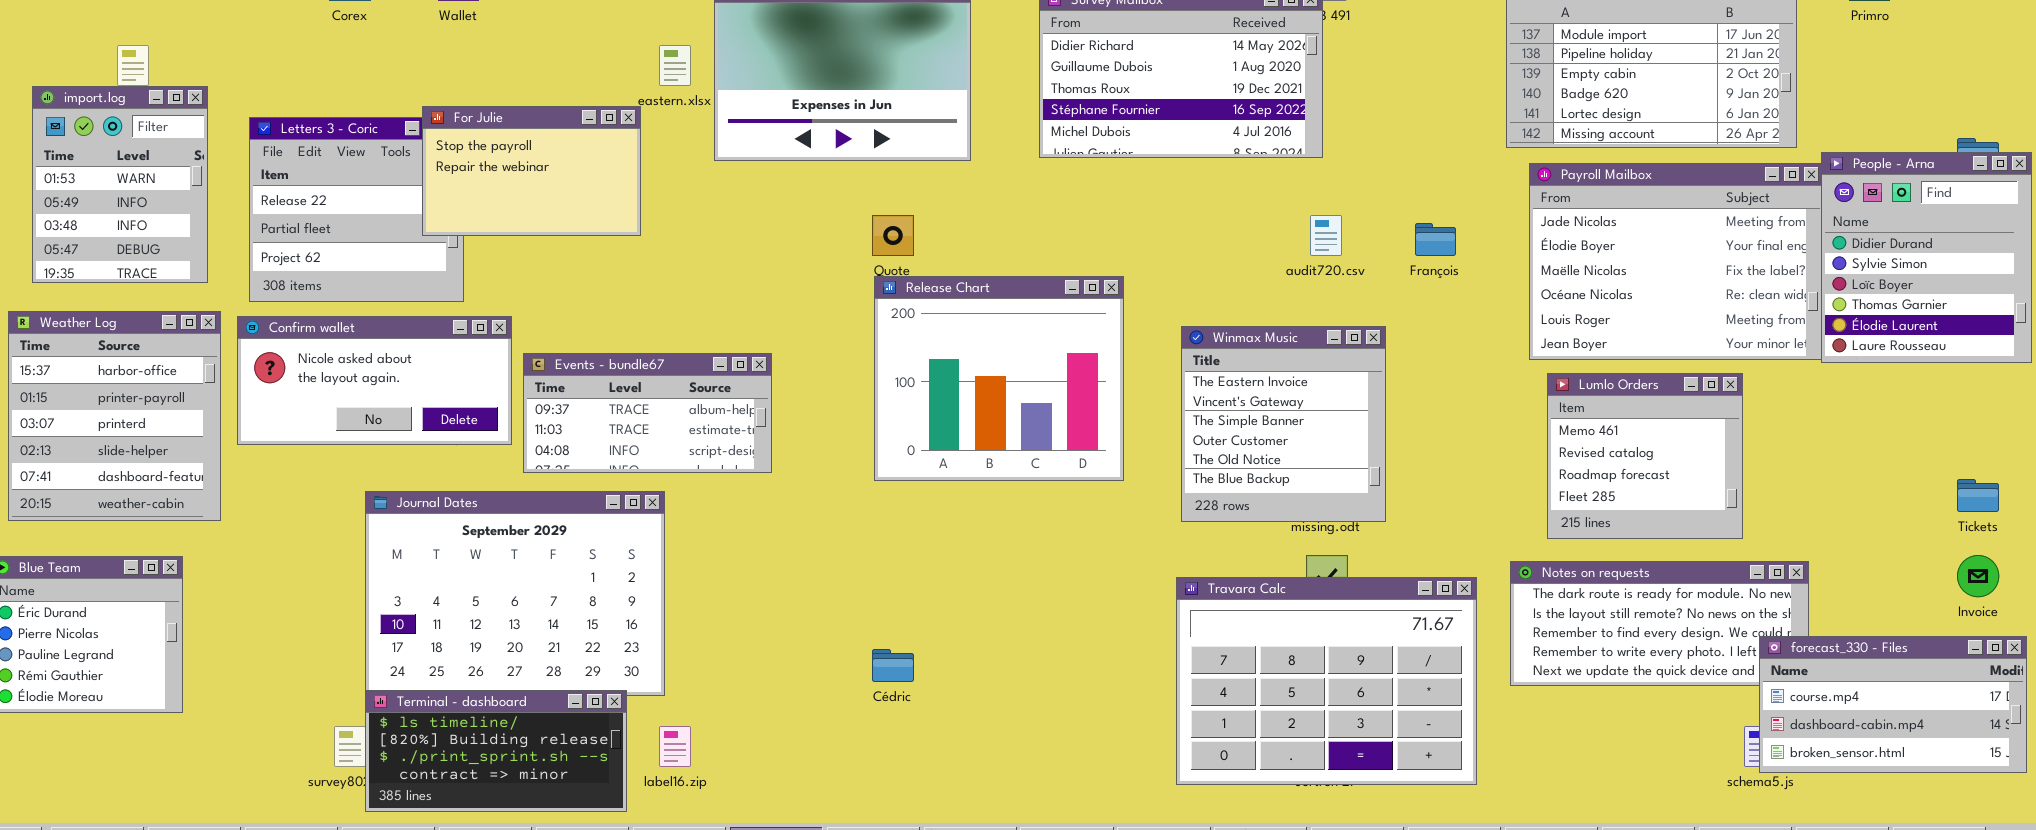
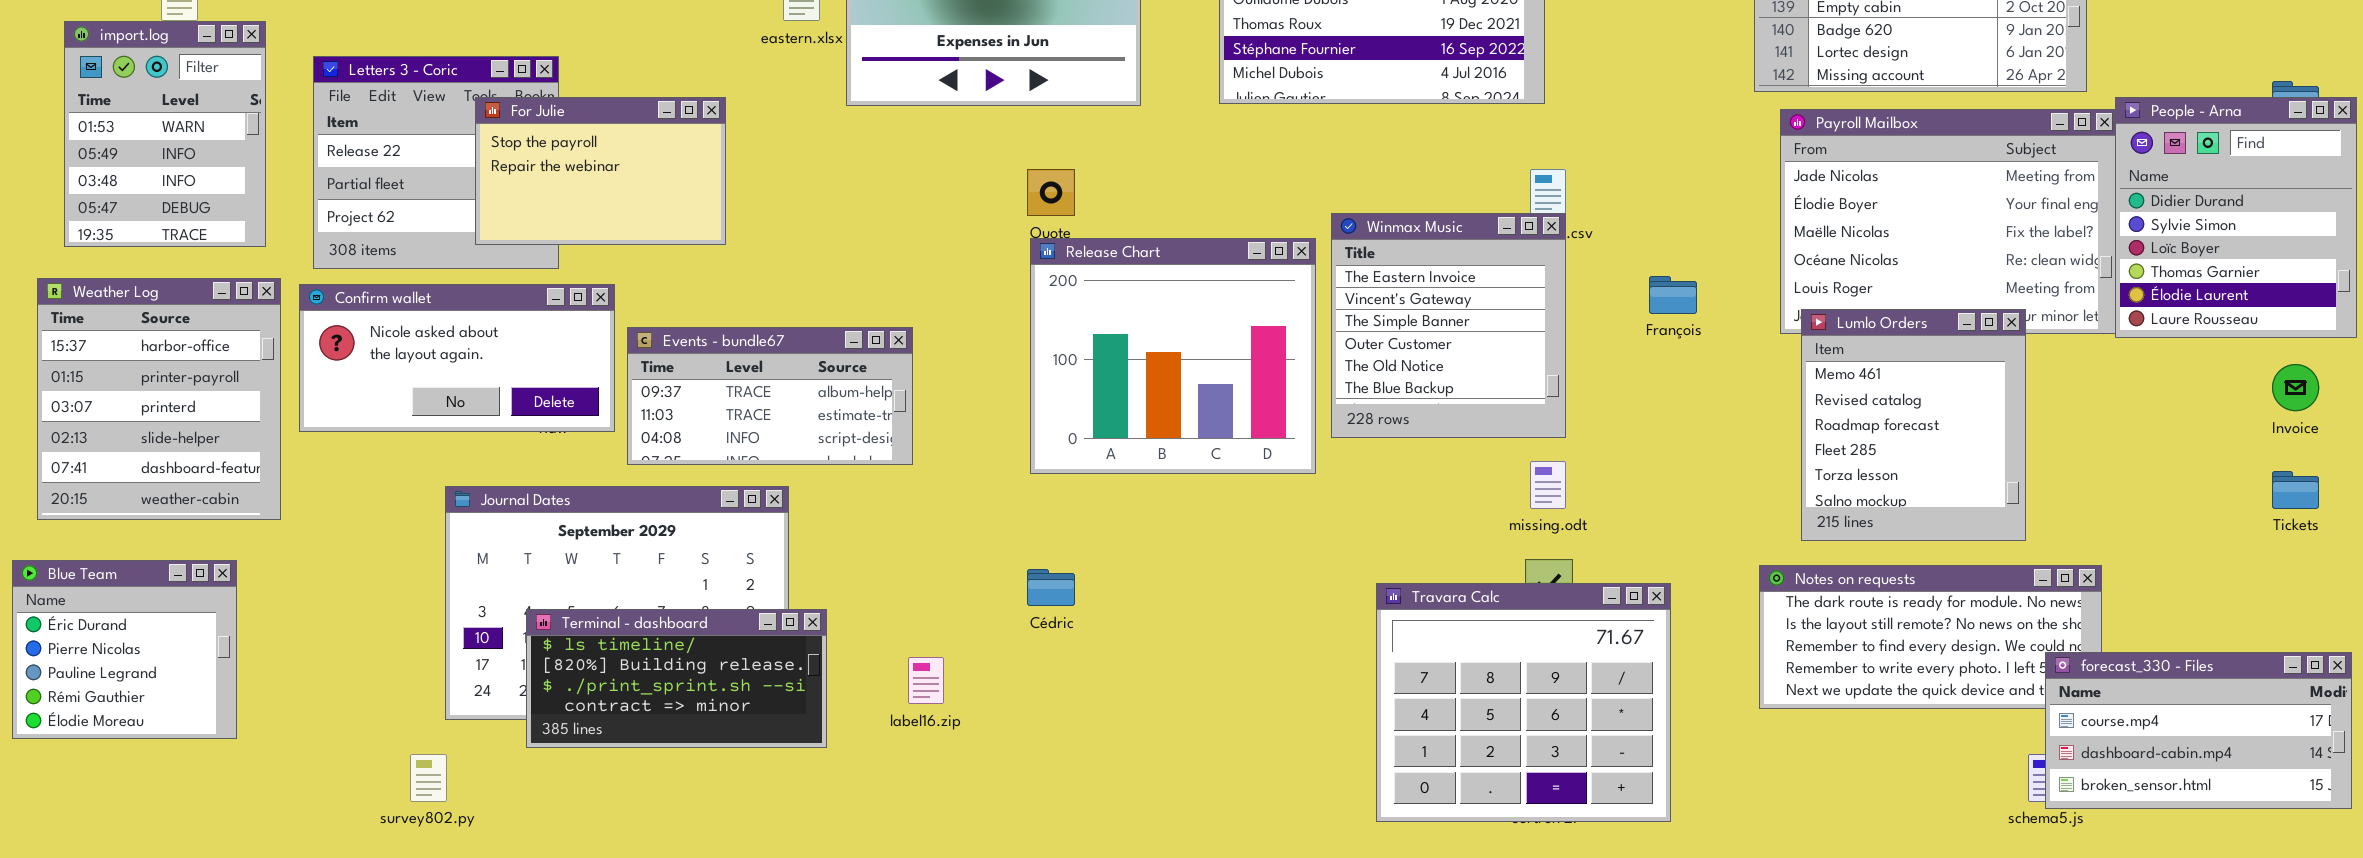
For Julie: [422,106,641,236] -> [475,97,726,245], moved
François: [1415,223,1456,256] -> [1649,276,1697,314], moved
Winmax Music: [1181,326,1386,522] -> [1331,213,1566,438], moved
Lumlo Orders: [1547,373,1743,539] -> [1801,309,2026,541], resized
Invoice: [1957,555,1999,597] -> [2272,364,2319,411], moved
Travara Calc: [1176,577,1477,785] -> [1376,583,1671,822], resized
Cédric: [872,649,914,682] -> [1027,569,1075,606], moved
Terminal - dashboard: [365,690,627,812] -> [526,609,827,748], moved
label16.zip: [659,726,691,767] -> [908,657,944,704], moved

